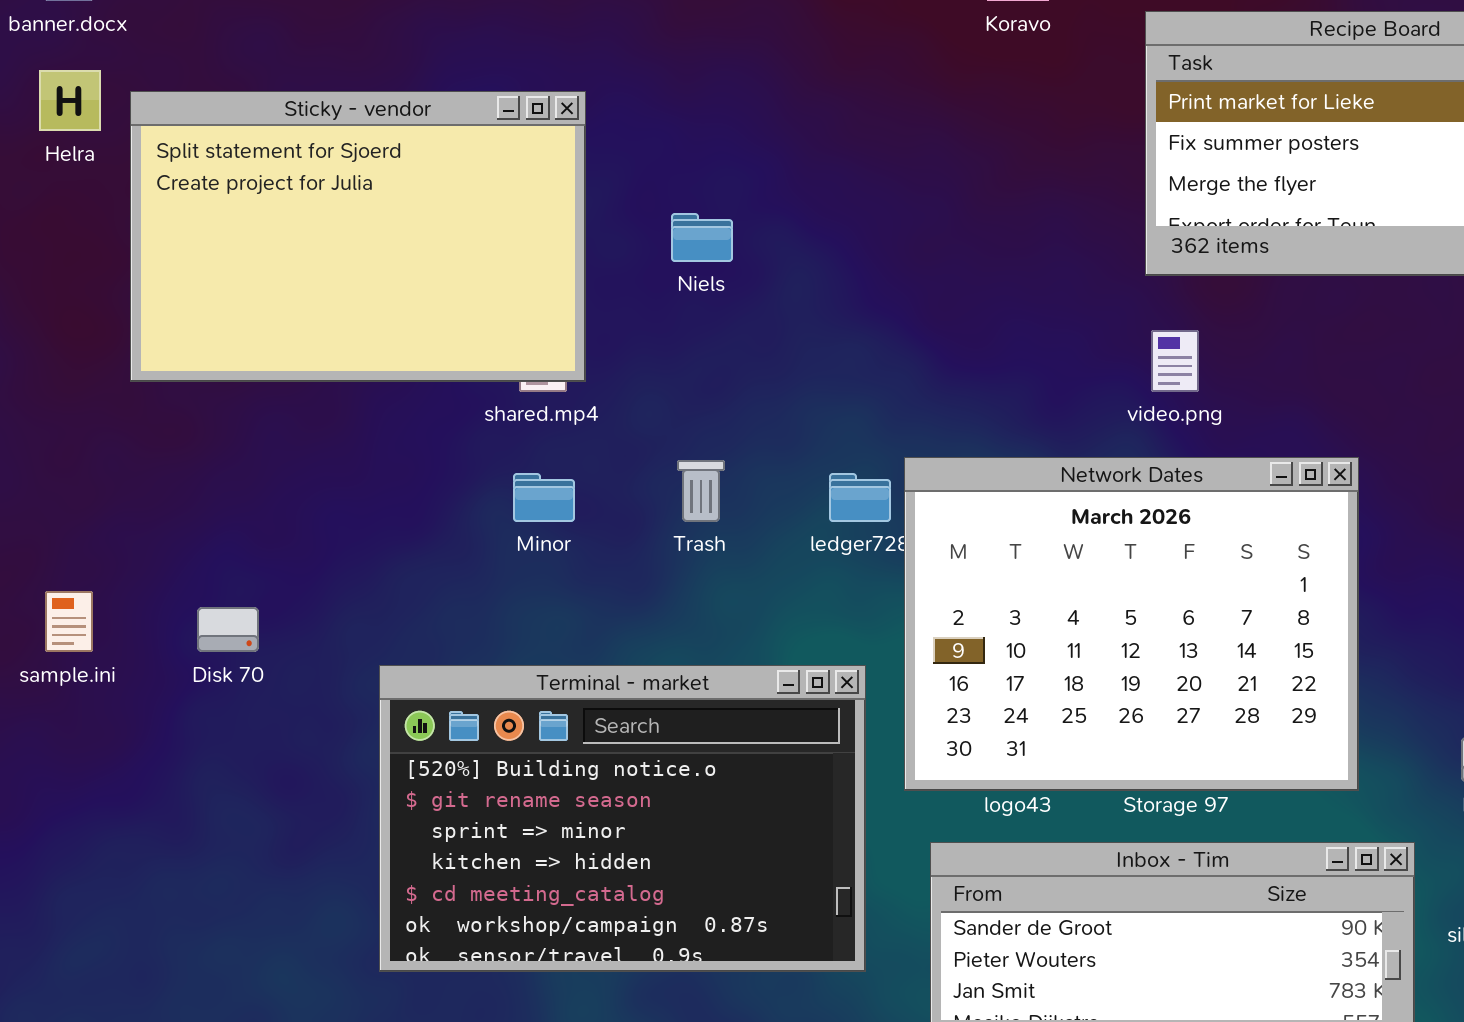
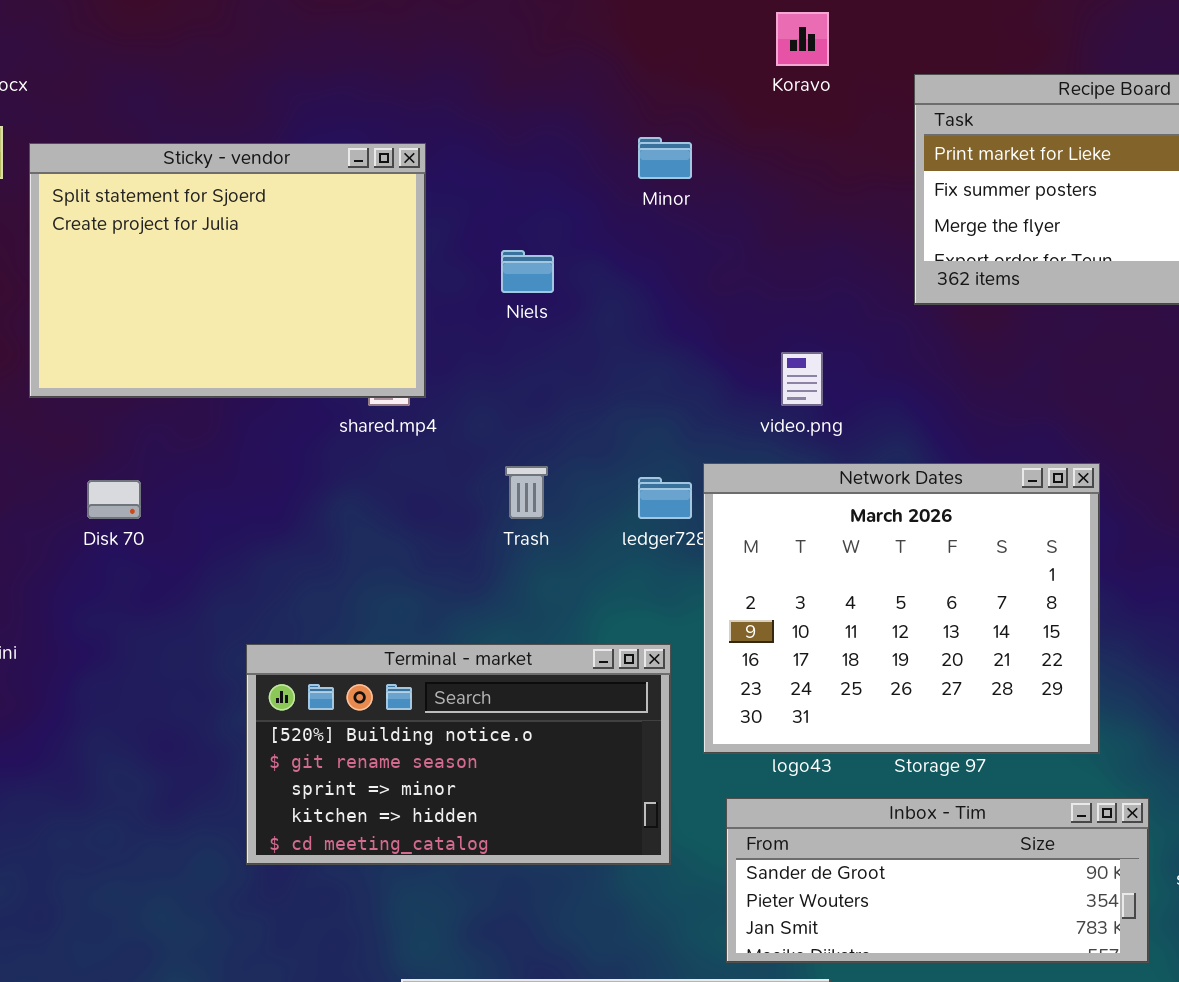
video.png: [1151,330,1199,392] -> [781,352,823,406], moved
Minor: [513,473,575,522] -> [638,137,692,179], moved
Disk 70: [197,607,259,652] -> [87,480,141,519], moved
Terminal - market: [379,665,866,972] -> [246,644,671,865], resized

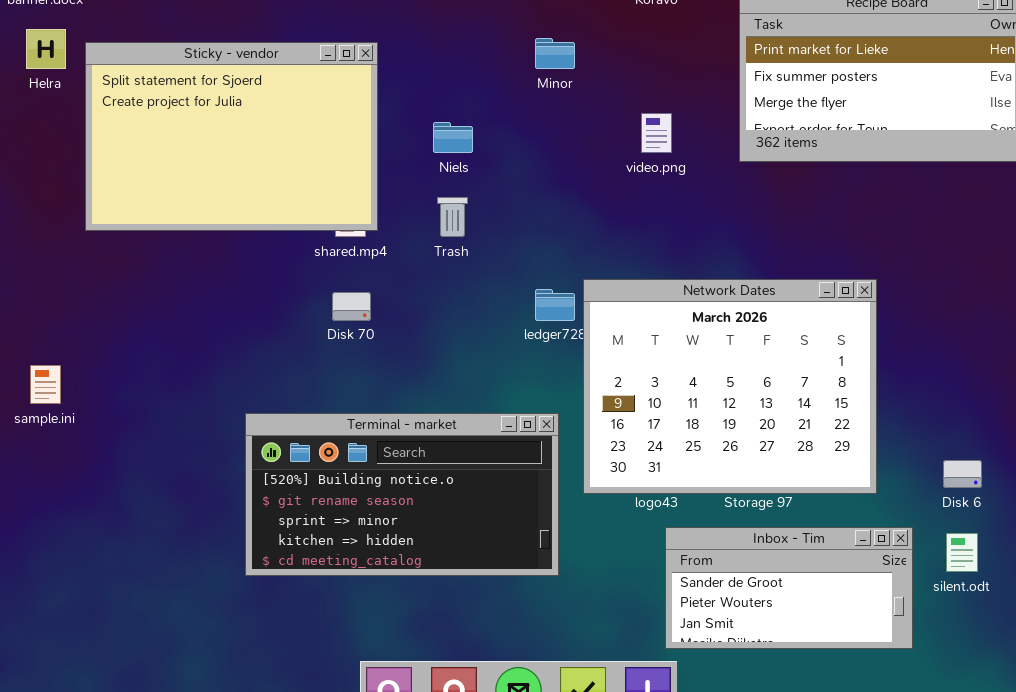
video.png: [781,352,823,406] -> [641,113,672,153], moved
Trash: [505,466,548,519] -> [437,197,468,237], moved
Disk 70: [87,480,141,519] -> [332,292,371,321], moved
Inbox - Tim: [726,798,1149,963] -> [665,527,913,649], resized

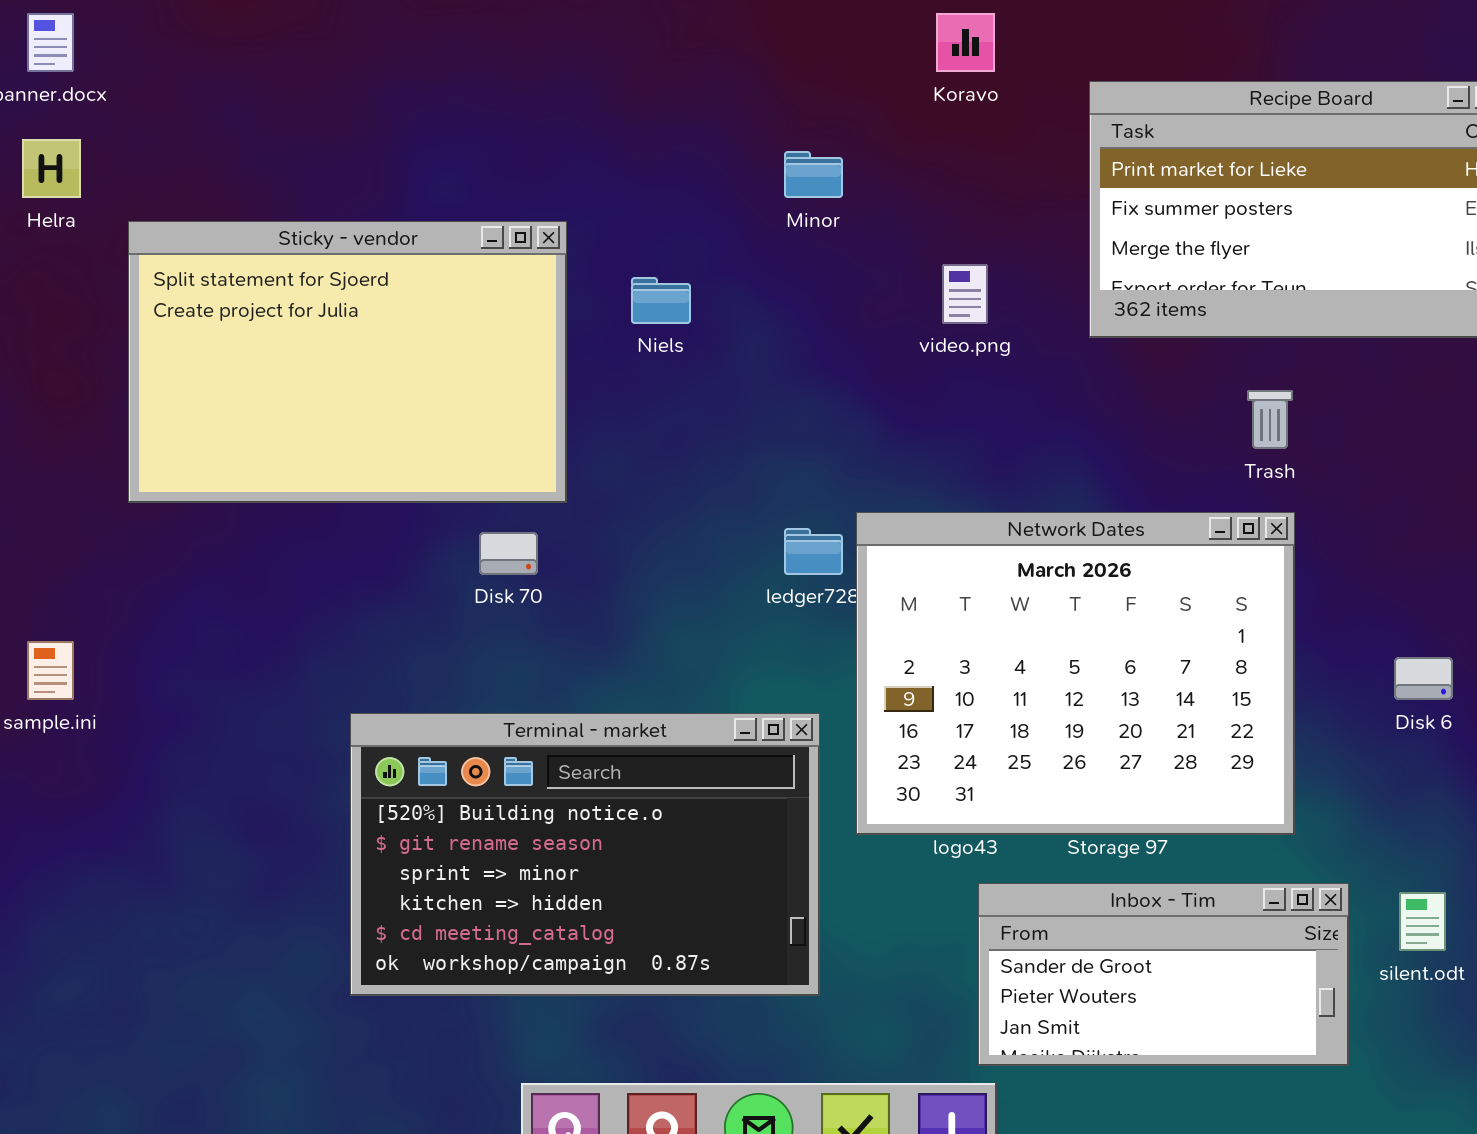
Sticky - vendor: [85,42,378,231] -> [128,221,567,503], moved
Trash: [437,197,468,237] -> [1247,390,1293,449], moved
Terminal - market: [245,413,559,576] -> [350,713,820,996], resized
Disk 6: [943,460,982,488] -> [1394,657,1453,700], moved

